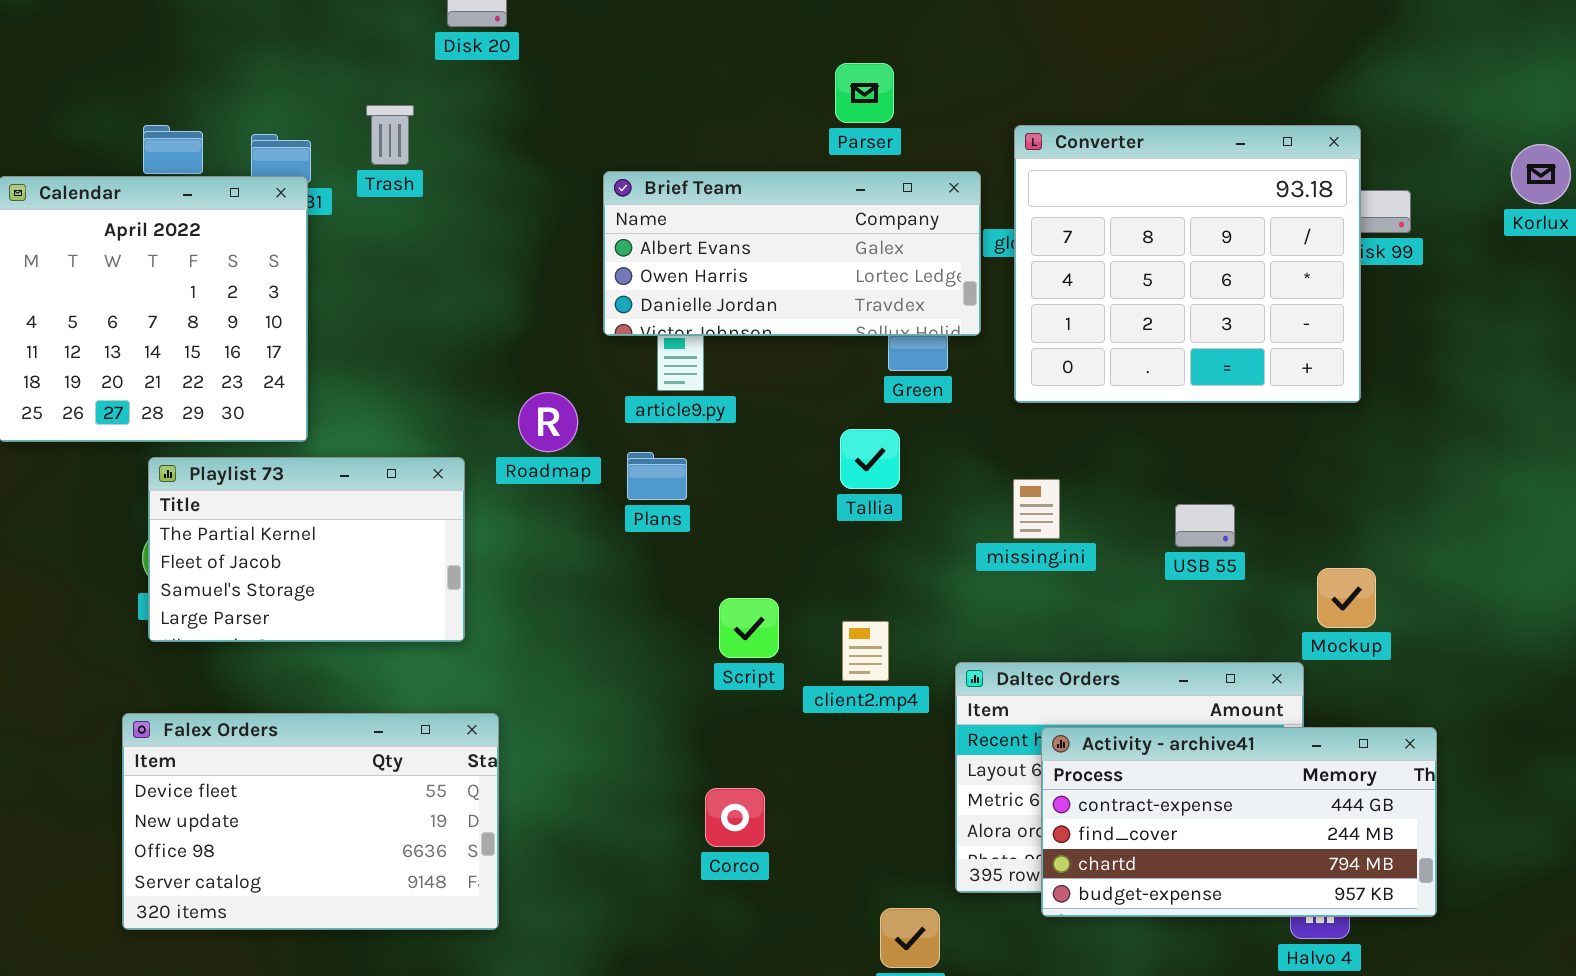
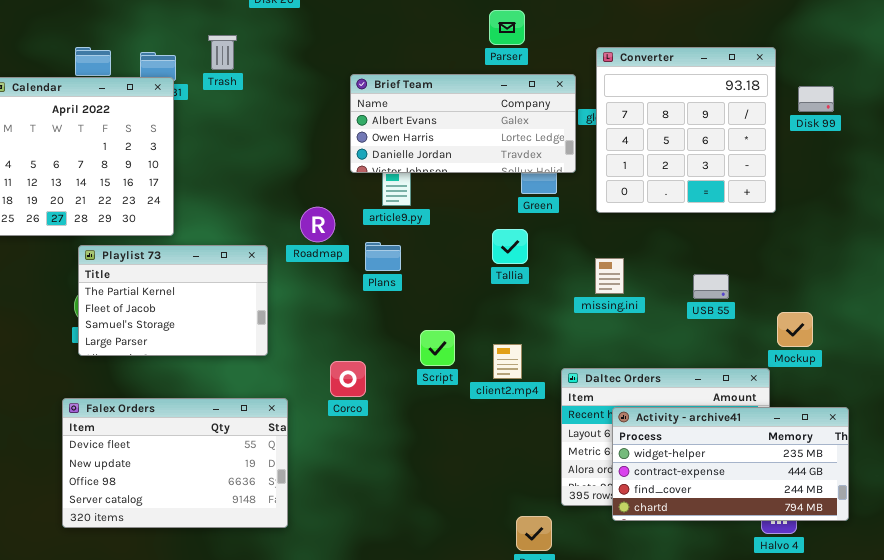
Converter: [1014,125,1361,403] -> [596,47,776,213], resized
Activity - archive41: [1041,727,1437,917] -> [612,407,849,521], scrolled up 1 row
Corco: [705,788,765,847] -> [330,361,366,397], moved

